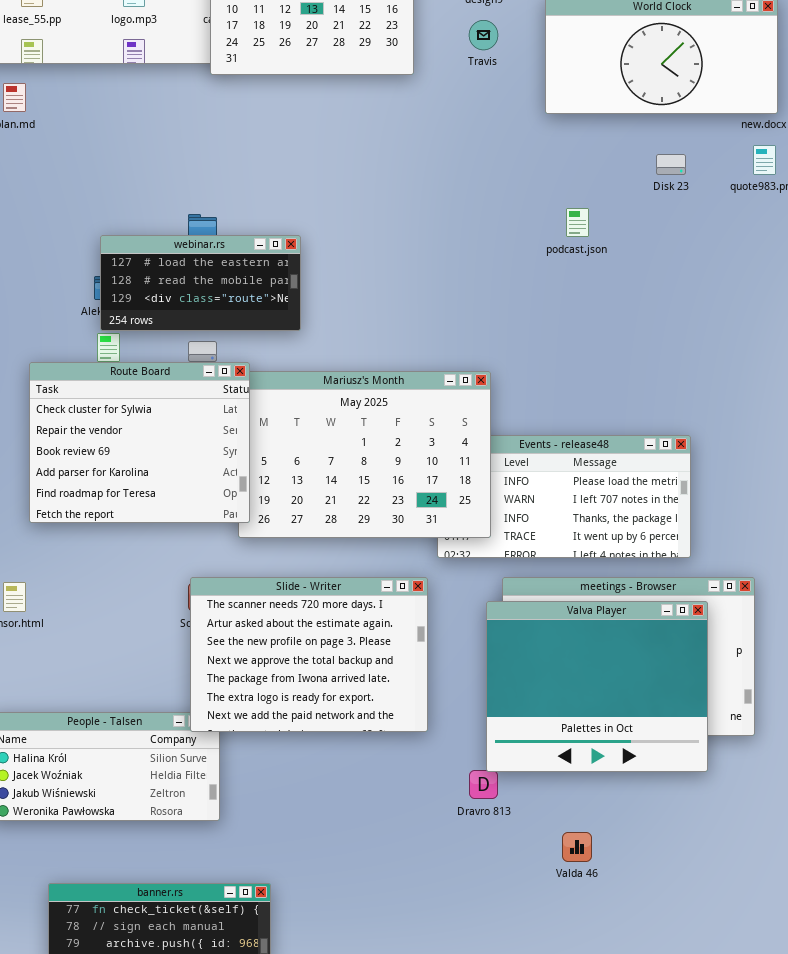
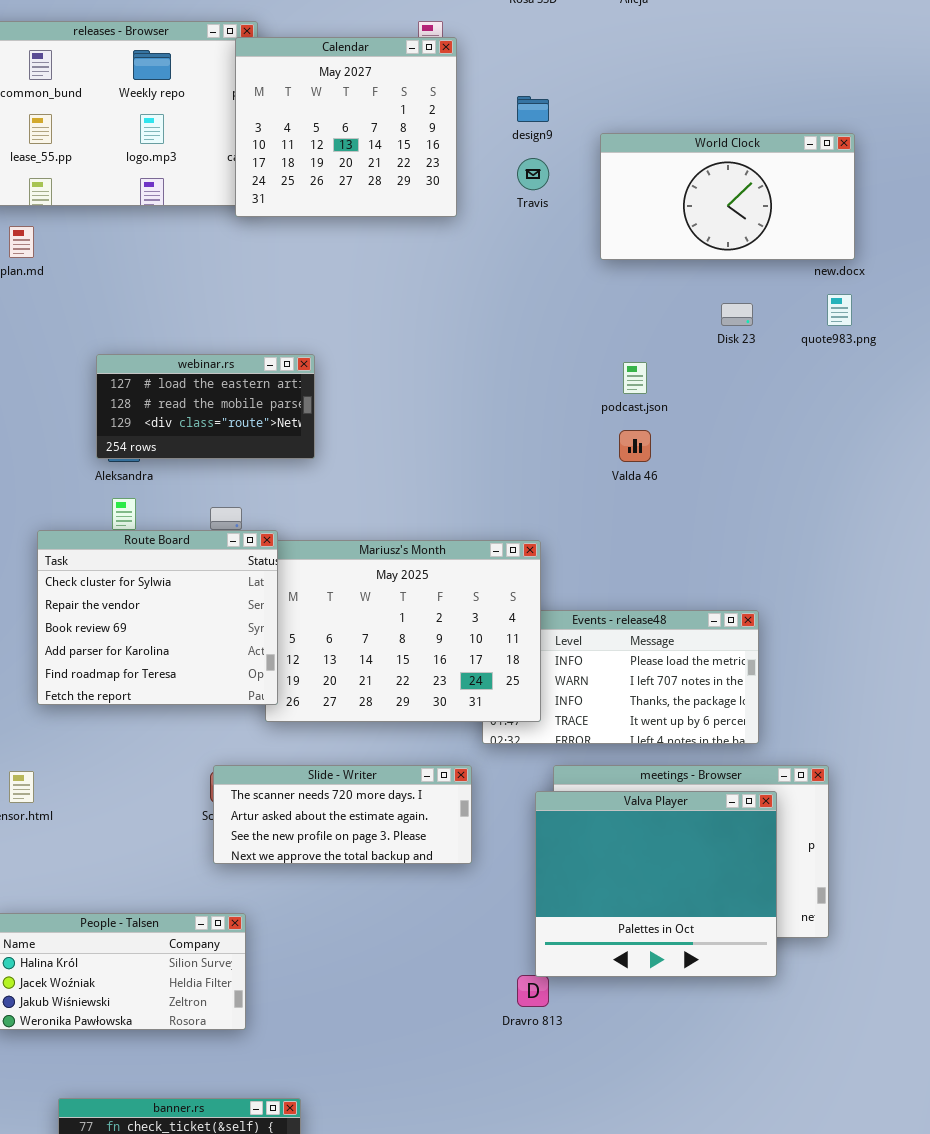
webinar.rs: [100,235,301,331] -> [96,354,315,459], moved
Slide - Writer: [190,577,428,732] -> [213,765,472,864], resized
Valda 46: [562,832,592,862] -> [619,430,651,462], moved

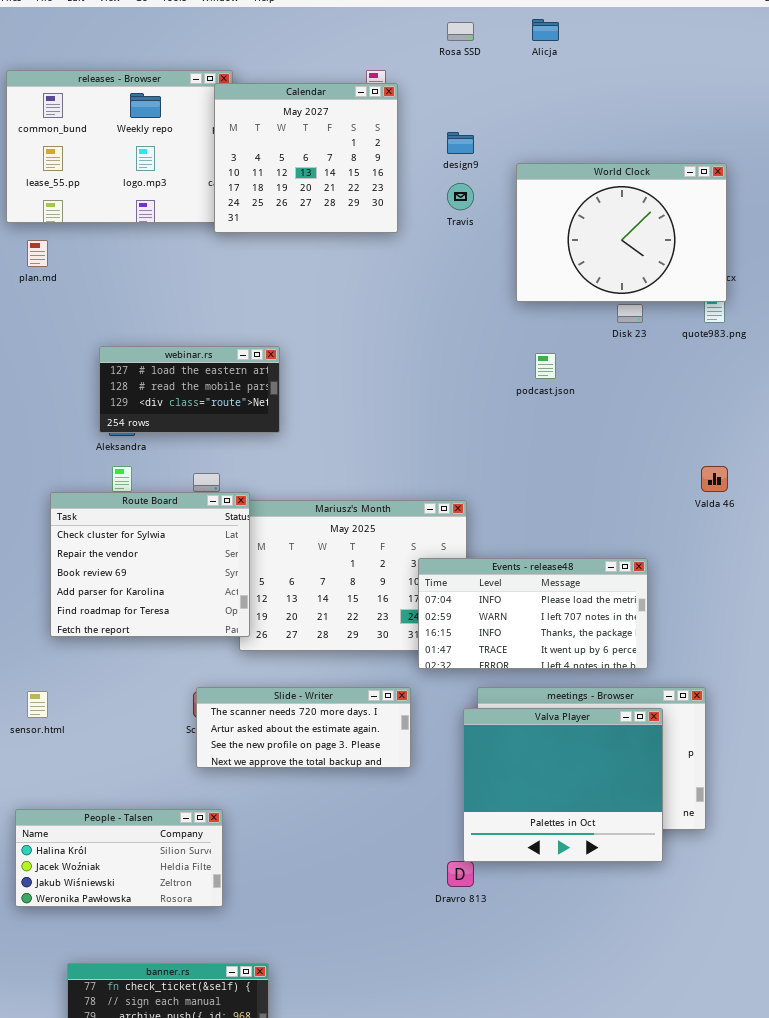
World Clock: [600,133,855,260] -> [516,163,727,302], resized
Valda 46: [619,430,651,462] -> [701,466,728,492], moved
Events - release48: [482,610,759,744] -> [418,558,648,669], raised

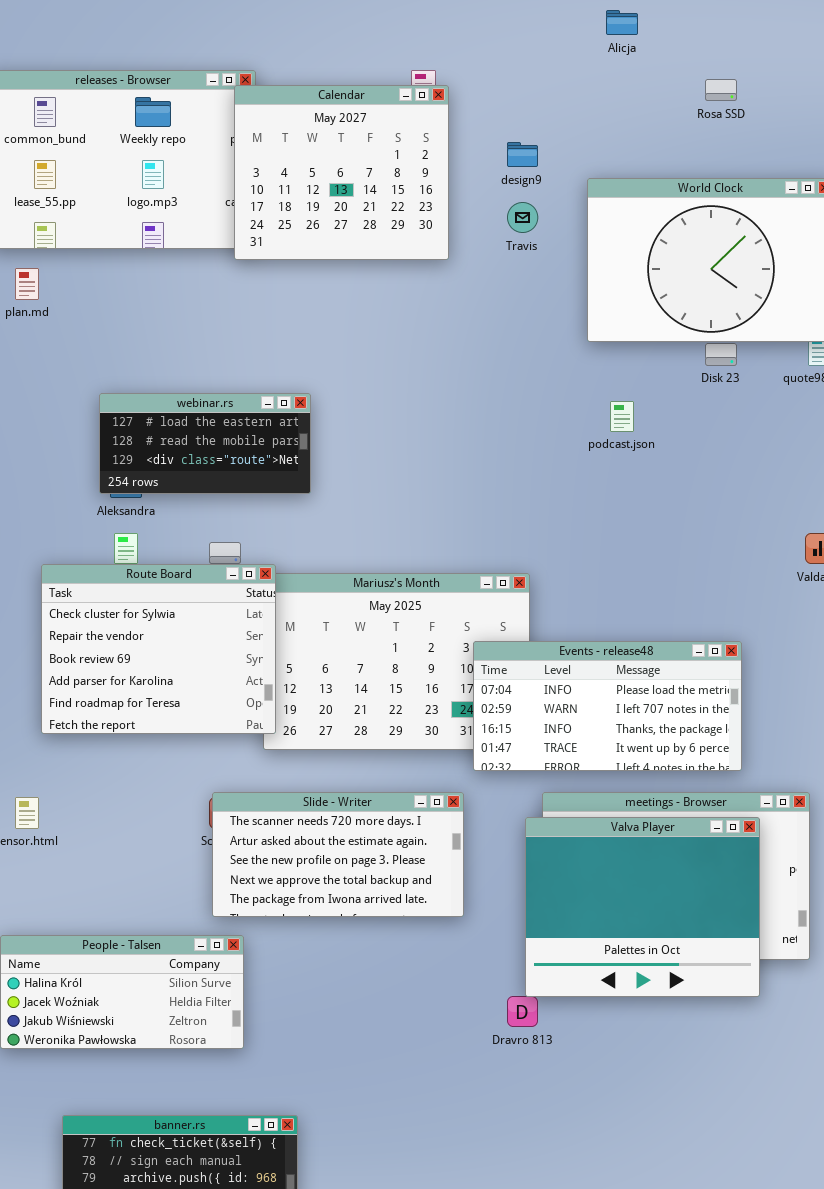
Rosa SSD: [447,22,474,41] -> [705,79,737,101], moved
Slide - Writer: [196,687,411,768] -> [212,792,464,917], resized

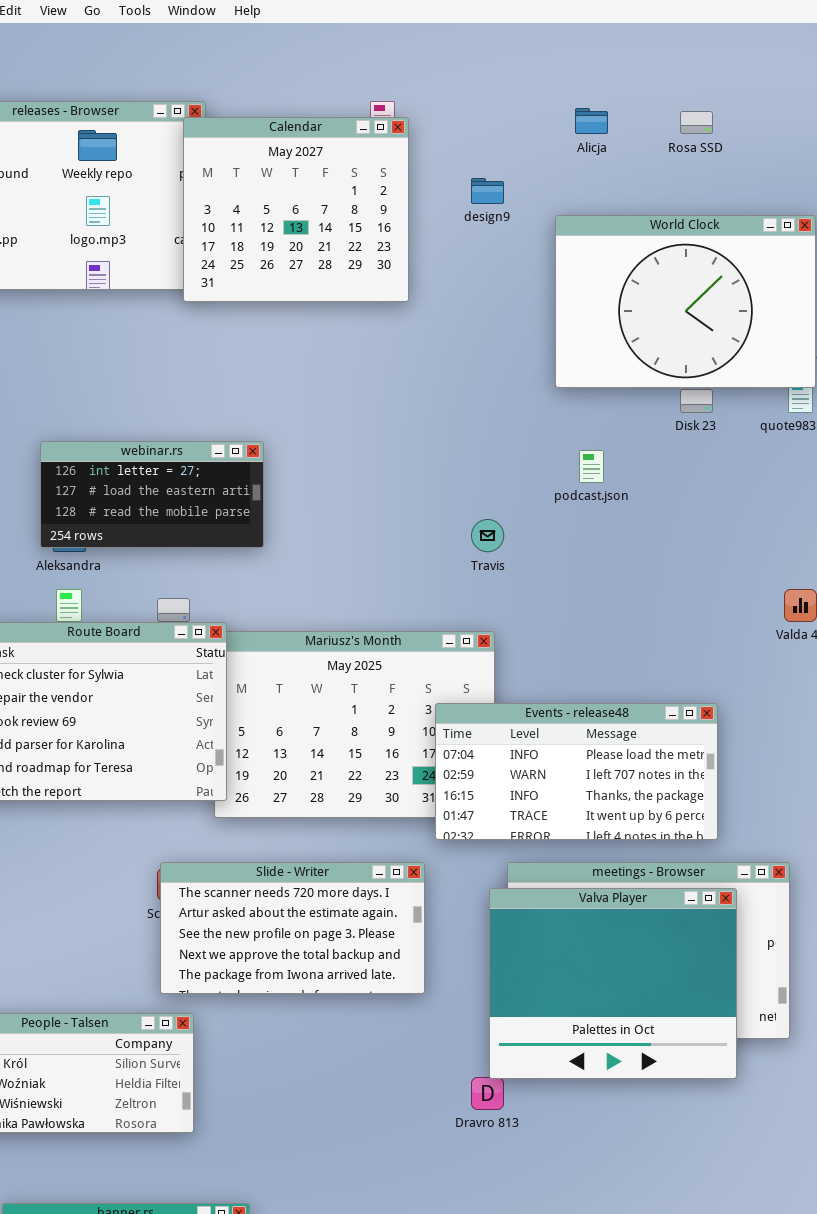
Alicja: [606,10,638,35] -> [575,108,608,134], moved
Travis: [507,202,538,233] -> [471,519,504,552], moved
webinar.rs: [99,393,311,494] -> [40,441,264,548], scrolled up 1 row

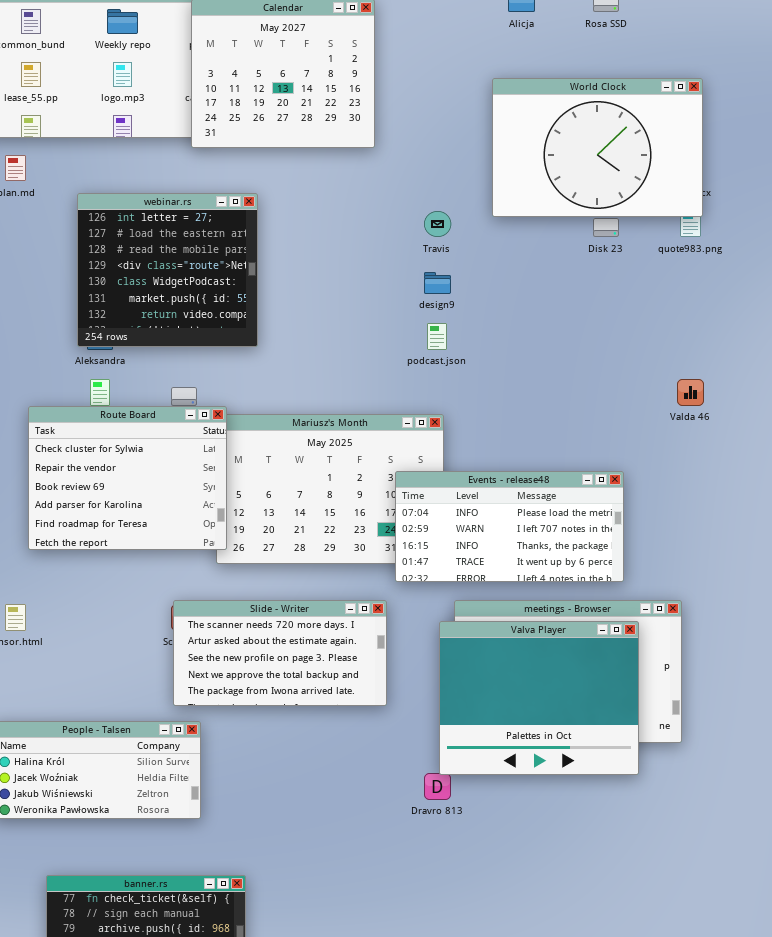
design9: [471,178,504,204] -> [424,272,451,294], moved
webinar.rs: [40,441,264,548] -> [77,193,258,347], resized
podcast.json: [579,450,604,483] -> [427,323,447,350], moved
Travis: [471,519,504,552] -> [424,211,451,237], moved

